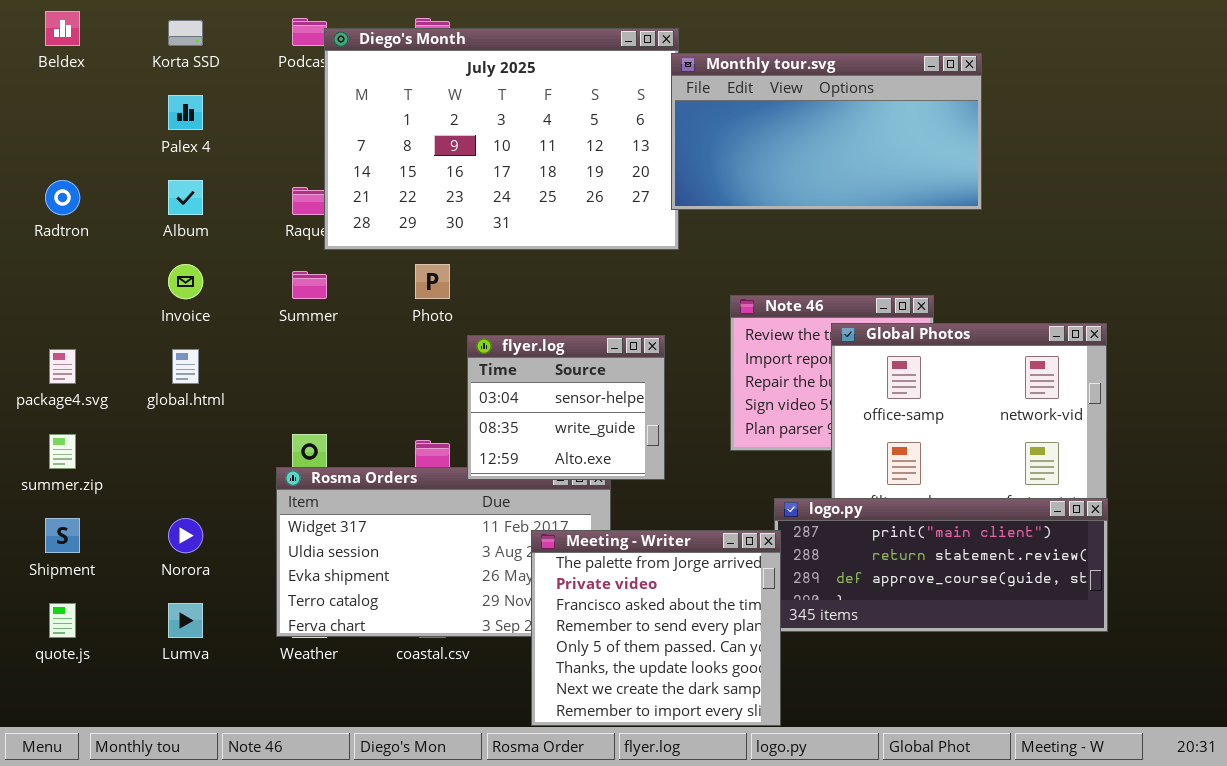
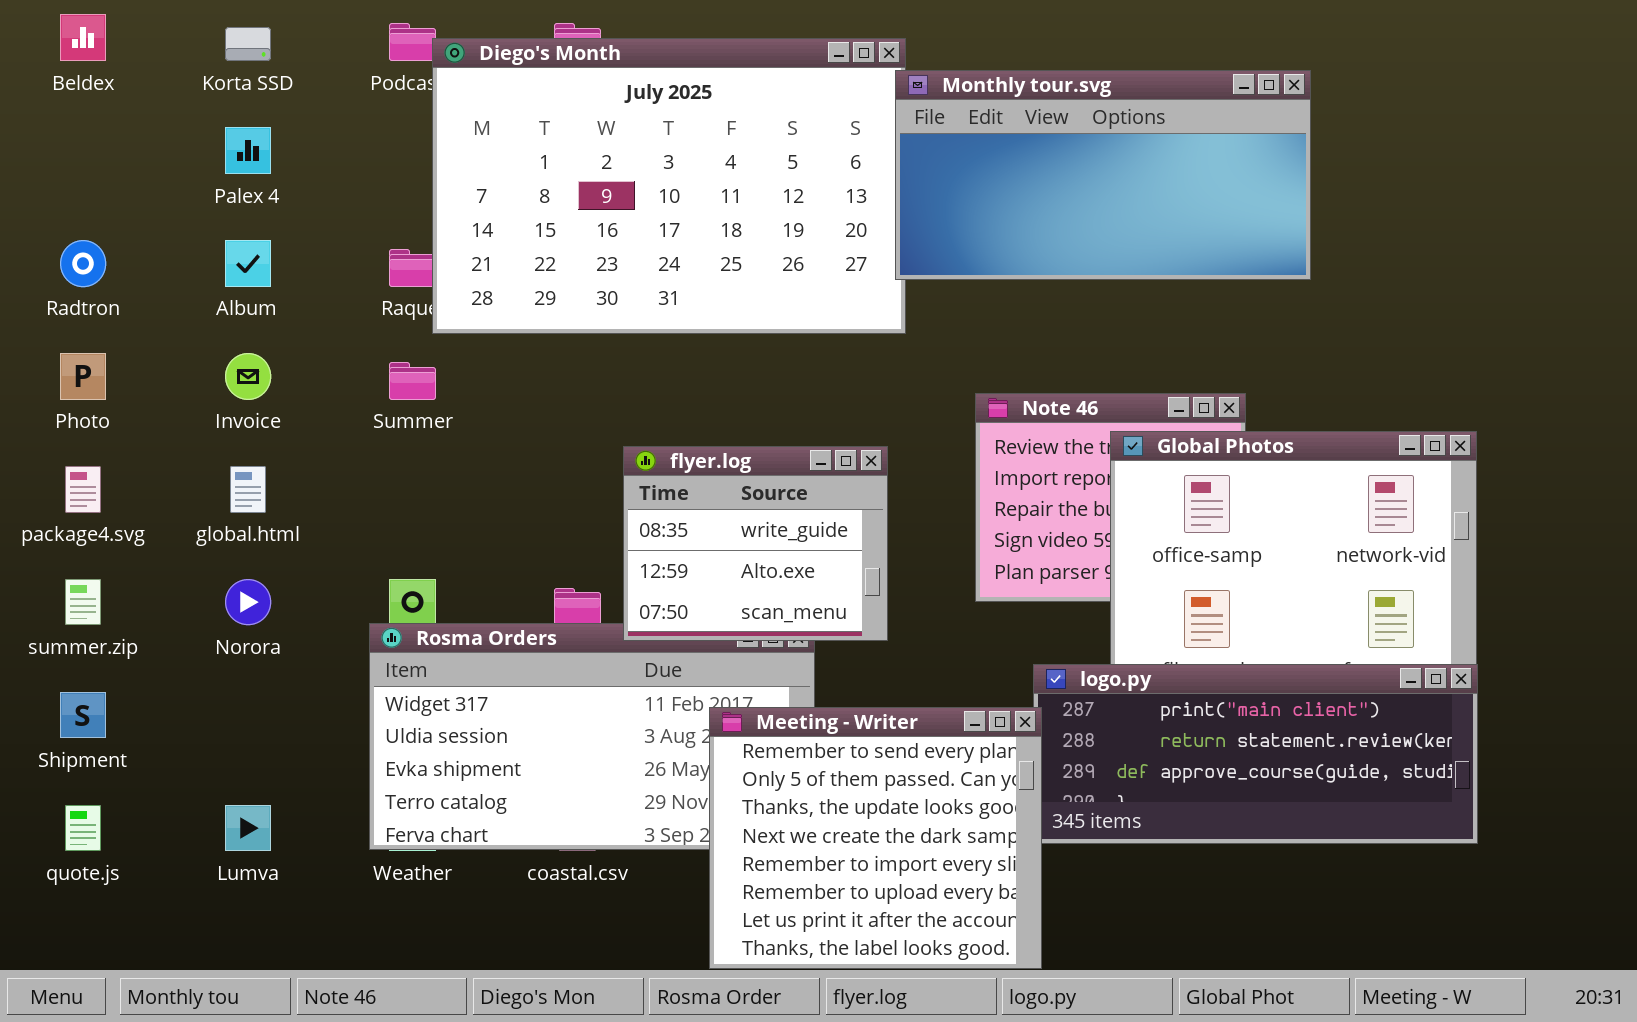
Photo: [415,264,450,299] -> [60,353,106,400], moved
flyer.log: [467,335,665,480] -> [623,446,888,641], scrolled down 1 row
Norora: [168,518,203,553] -> [225,579,271,625], moved
Meeting - Writer: [531,530,781,726] -> [709,707,1042,969], scrolled down 3 rows

